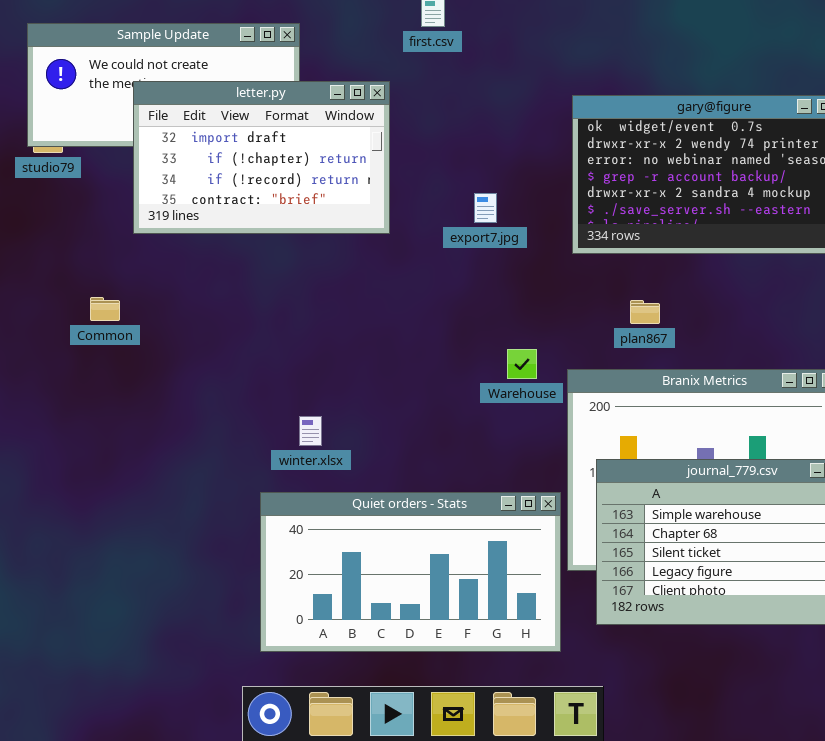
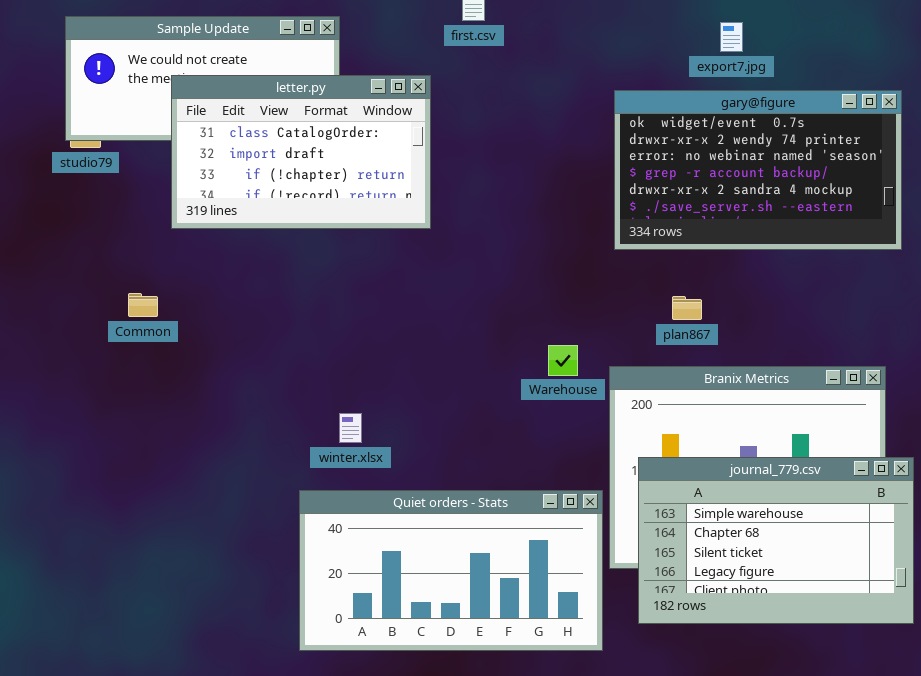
letter.py: [133,81,390,234] -> [171,75,431,229], scrolled up 1 row
export7.jpg: [474,193,497,223] -> [720,22,743,52], moved

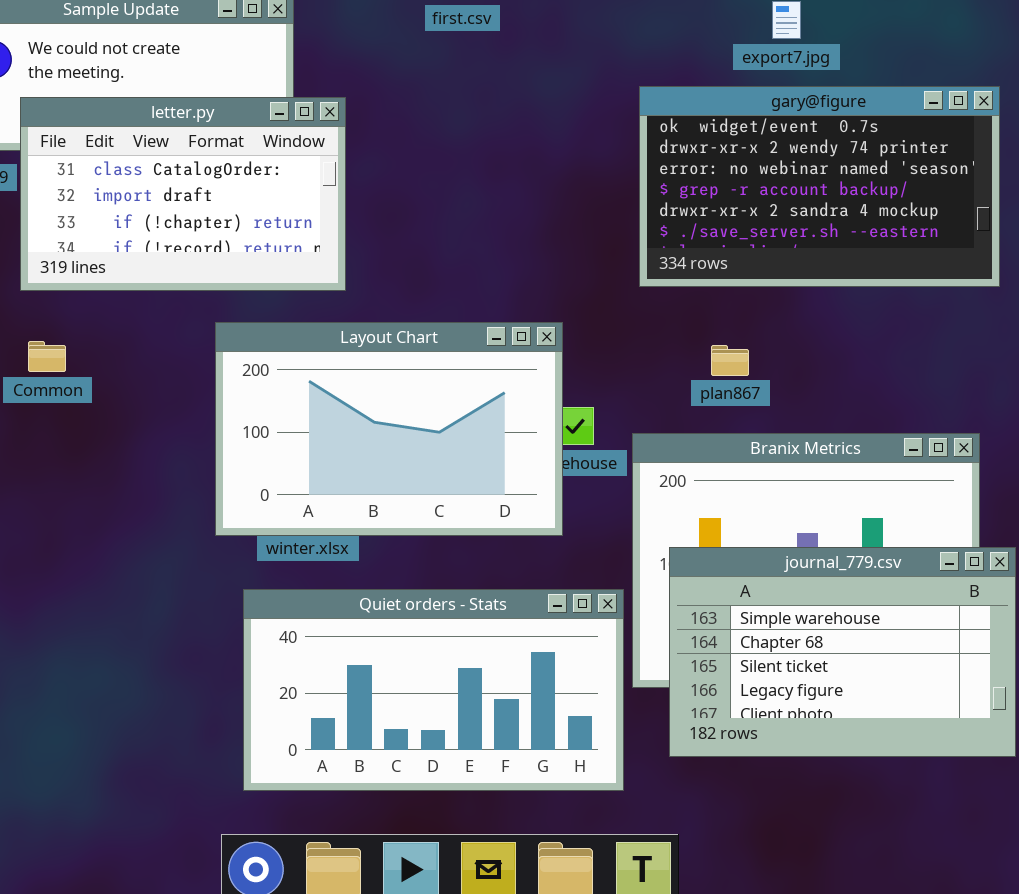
letter.py: [171,75,431,229] -> [20,97,346,291], moved
Layout Chart: none -> [215,322,563,536], opened

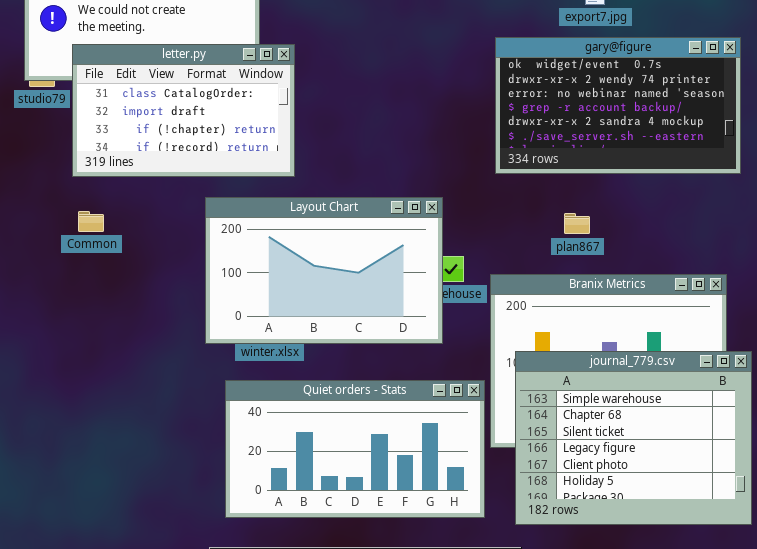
plan867: [711,345,749,376] -> [564,213,590,234], moved
journal_779.csv: [669,547,1016,757] -> [515,351,752,525], resized

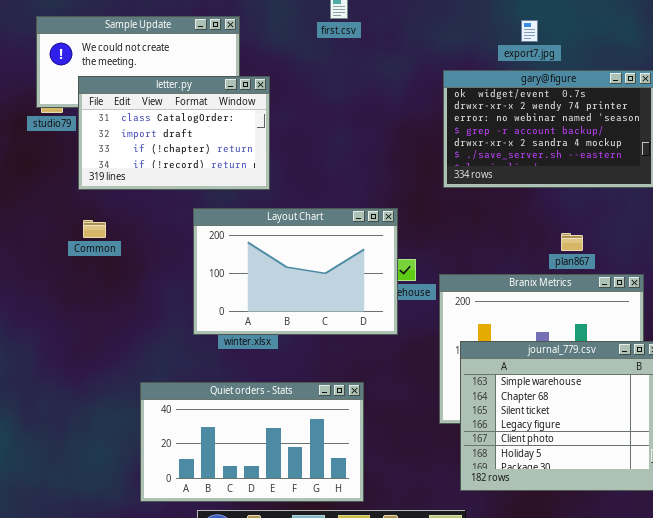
plan867: [564,213,590,234] -> [561,233,583,251], moved
Quiet orders - Stats: [225,380,485,518] -> [140,382,364,502], moved

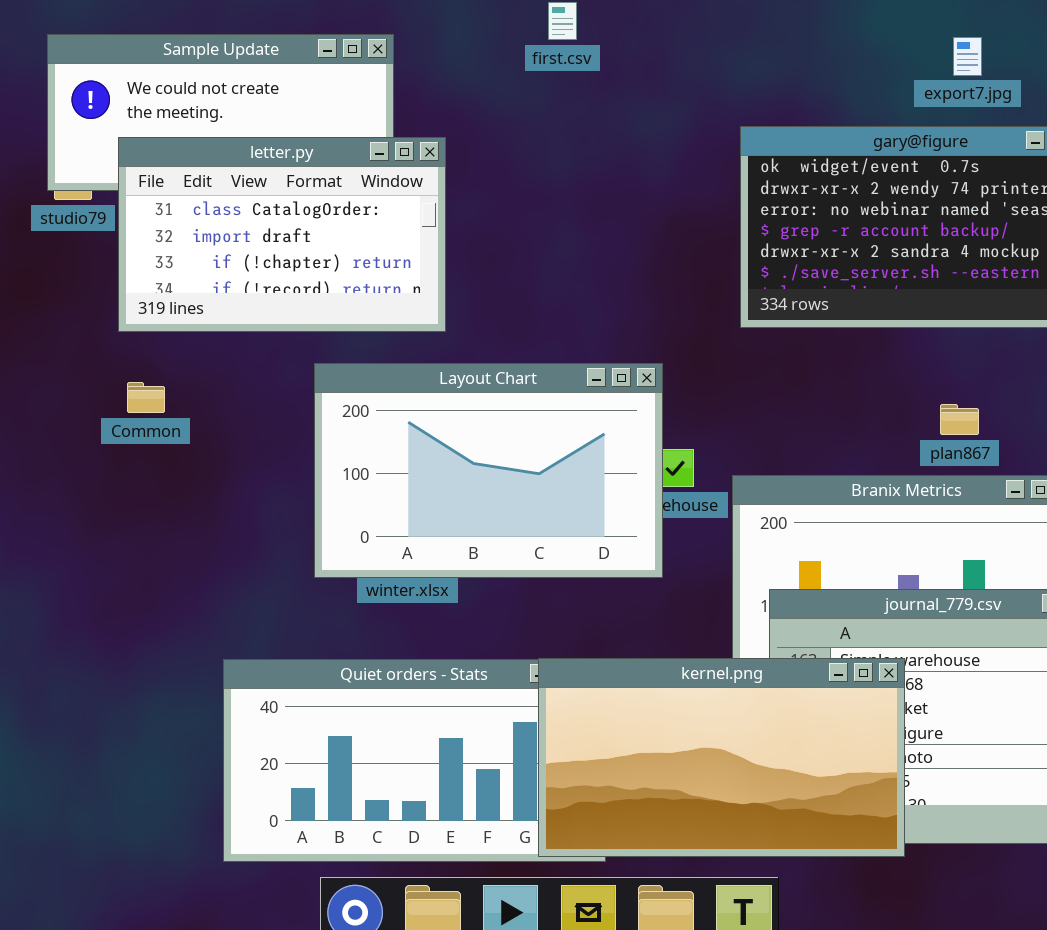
export7.jpg: [521,20,538,42] -> [953,37,982,76], moved
kernel.png: none -> [538,658,905,857], opened

